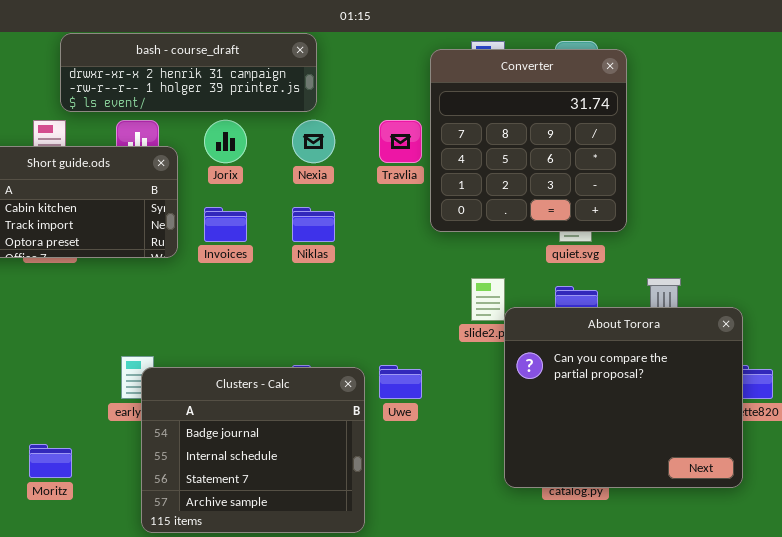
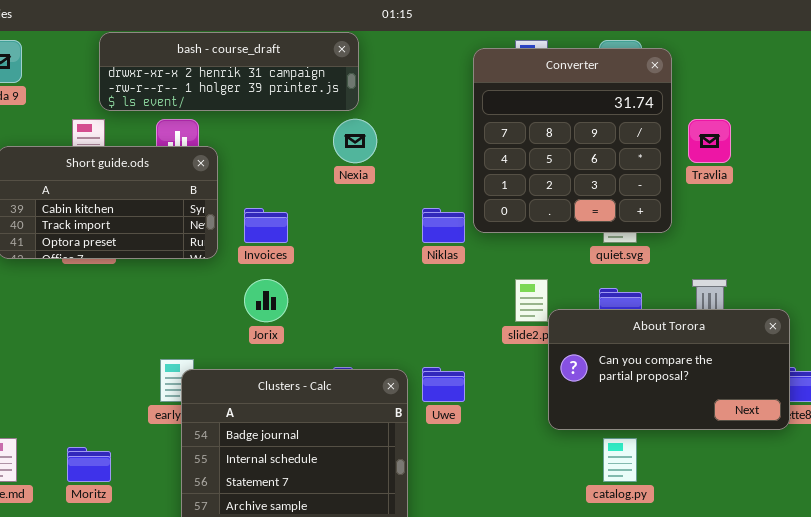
Jorix: [204,120,247,163] -> [244,279,288,322], moved
Travlia: [379,120,422,163] -> [688,119,731,163], moved
Niklas: [292,207,335,242] -> [422,208,465,243], moved
About Torora: [504,307,743,488] -> [548,309,790,430], resized

